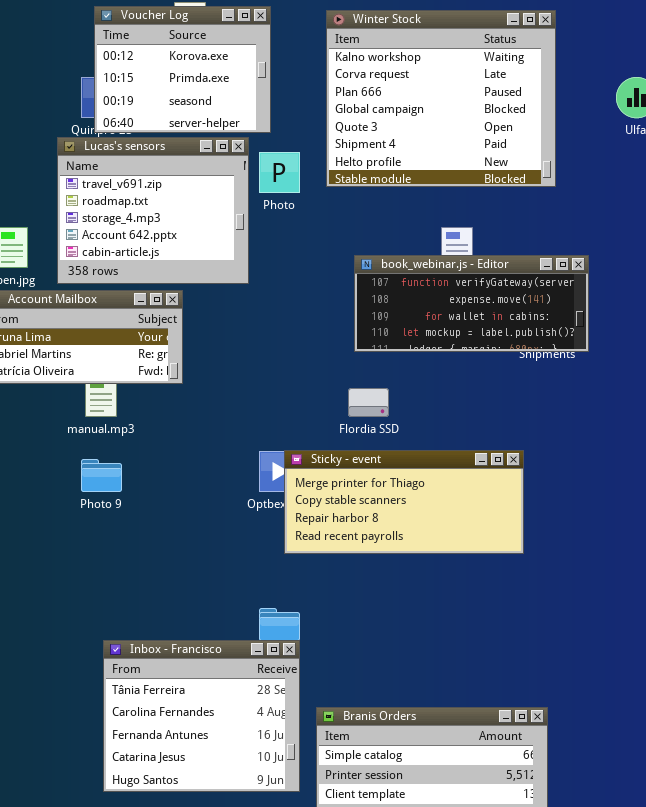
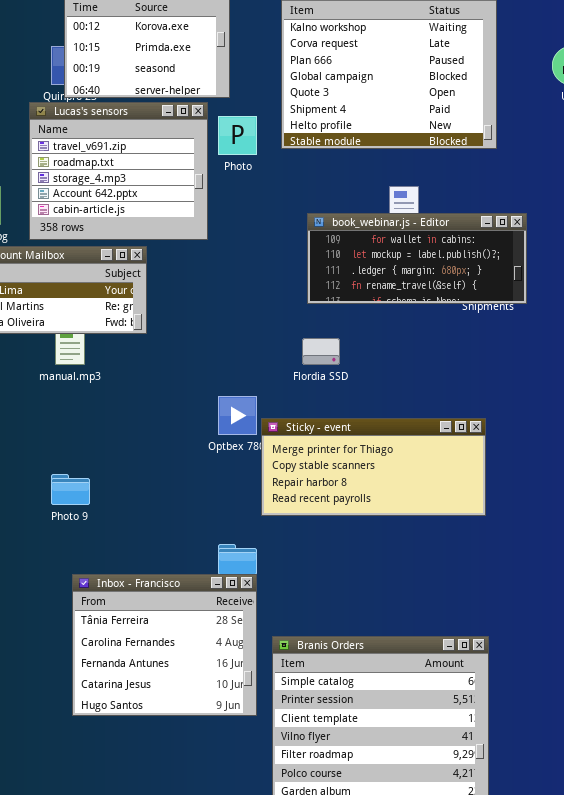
book_webinar.js - Editor: [354,255,589,352] -> [307,213,527,304], scrolled down 2 rows
Sticky - event: [284,450,524,554] -> [261,418,486,516], moved
Photo 9: [81,459,122,492] -> [51,474,90,505], moved

